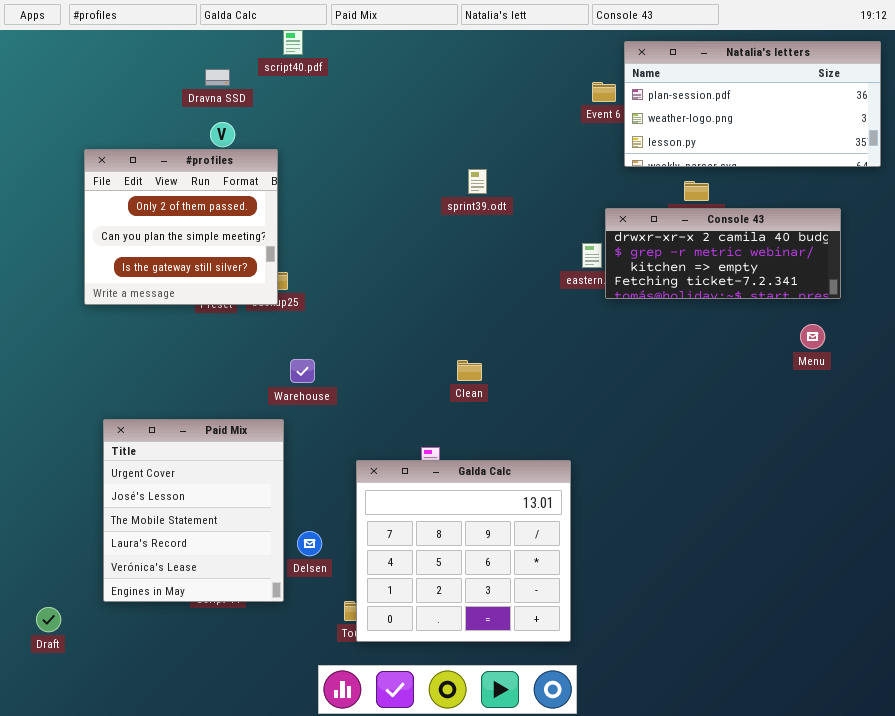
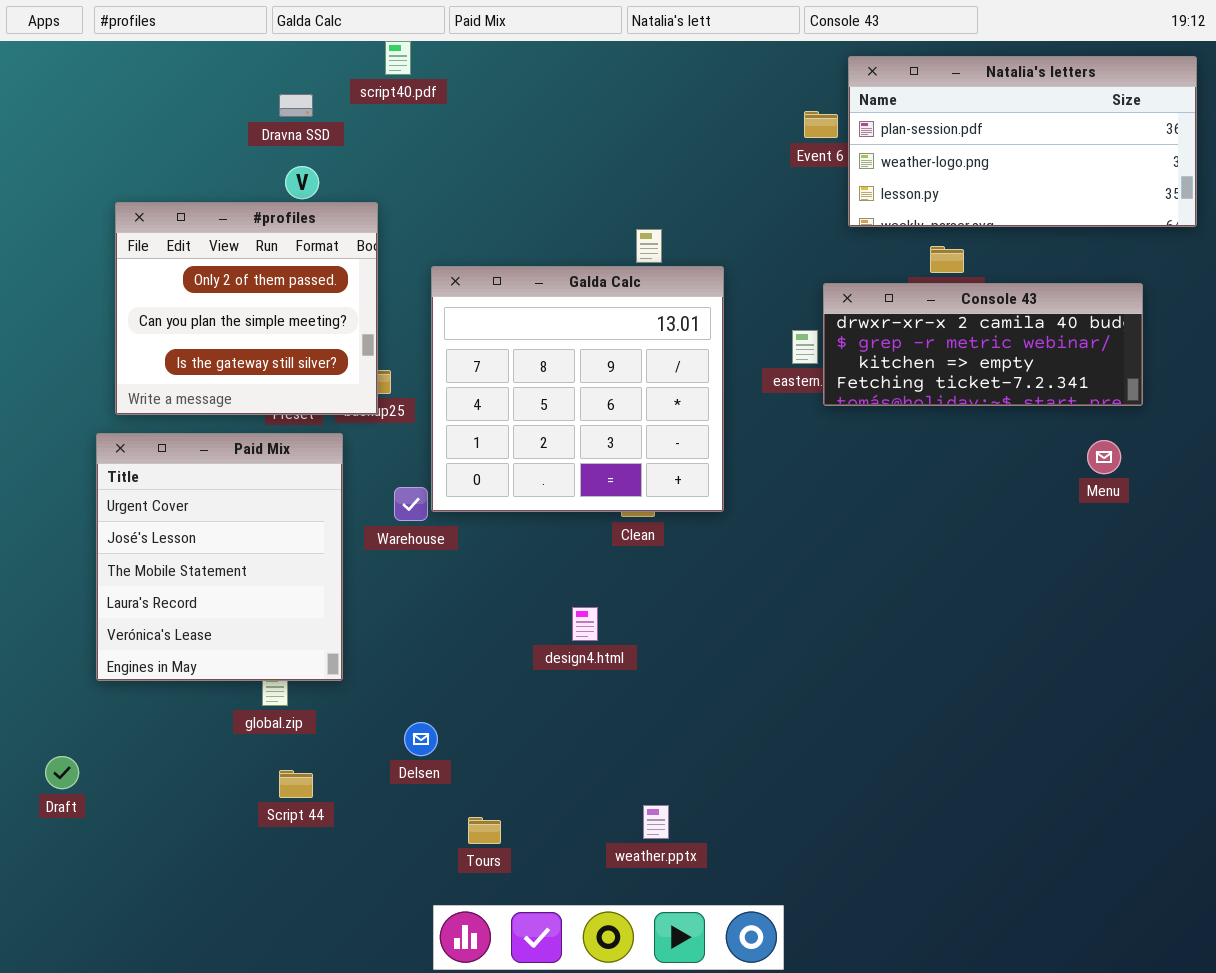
Paid Mix: [103,419,284,602] -> [96,433,343,681], moved
Galda Calc: [356,460,571,642] -> [431,266,724,512], moved
Draft: [36,607,61,632] -> [45,756,79,789], moved

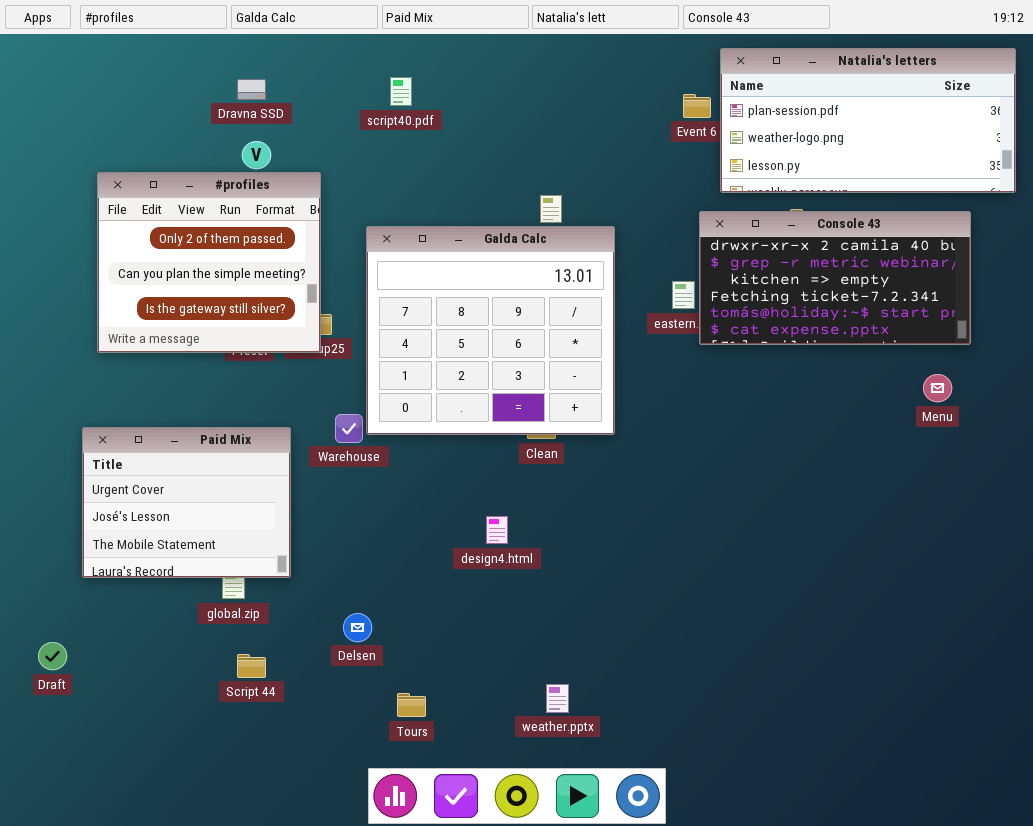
script40.pdf: [385,41,411,75] -> [390,77,412,106], moved
Console 43: [823,283,1143,406] -> [699,211,971,345], resized
Paid Mix: [96,433,343,681] -> [82,427,291,578], resized

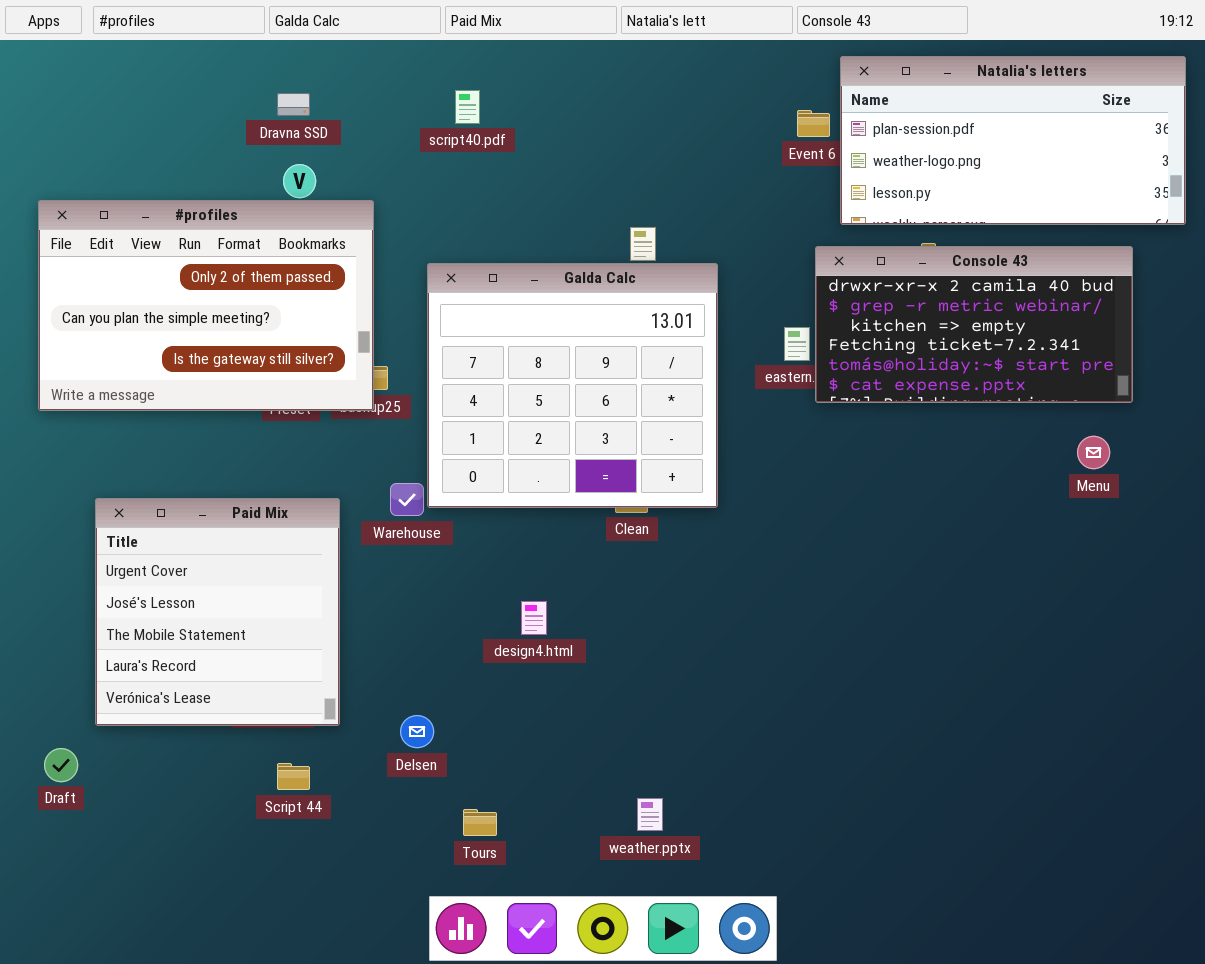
#profiles: [97,172,321,353] -> [38,200,374,411], resized
Paid Mix: [82,427,291,578] -> [95,498,340,726], resized
design4.html: [486,516,508,544] -> [521,601,547,635], moved

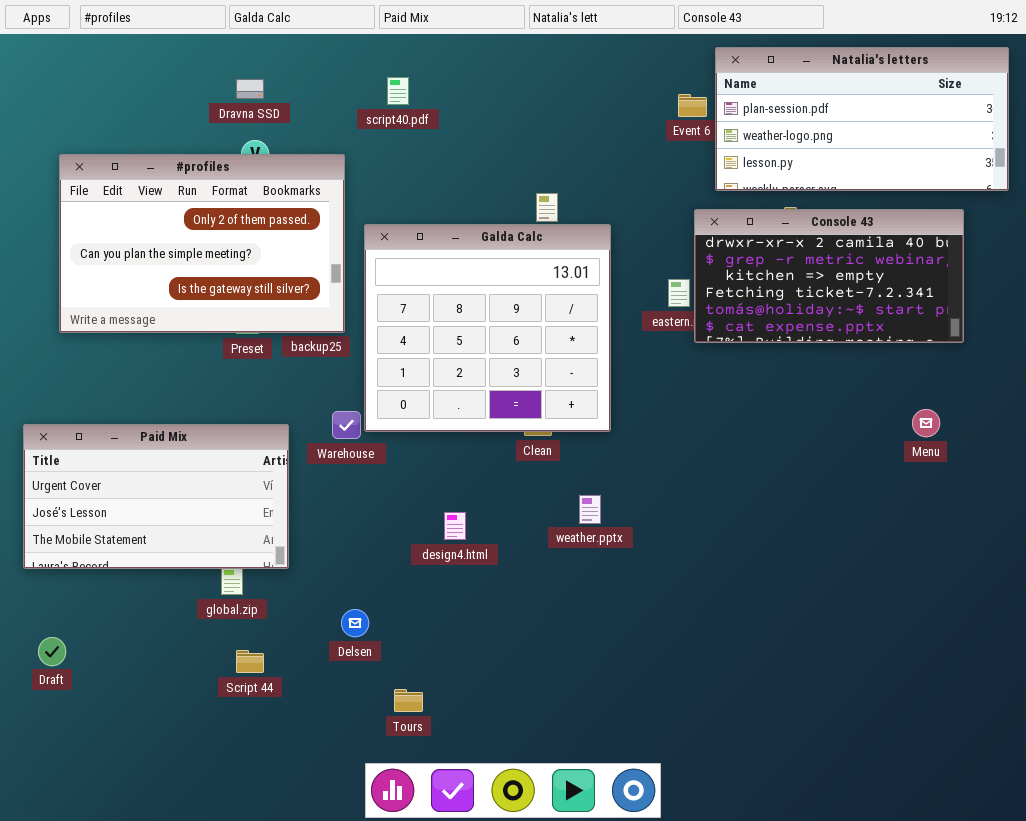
#profiles: [38,200,374,411] -> [59,154,345,333], moved
Menu: [1077,436,1110,469] -> [912,409,940,437], moved
Paid Mix: [95,498,340,726] -> [23,424,289,569], resized
weather.pptx: [637,798,663,831] -> [579,495,601,524], moved

